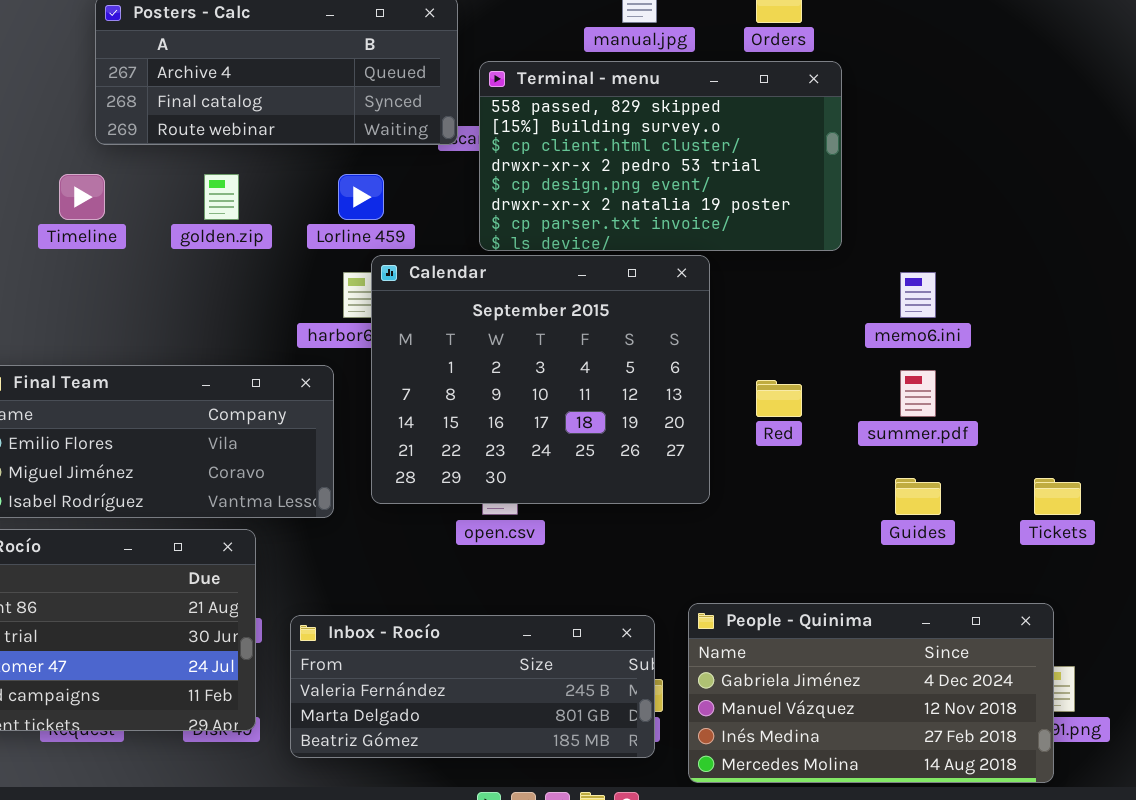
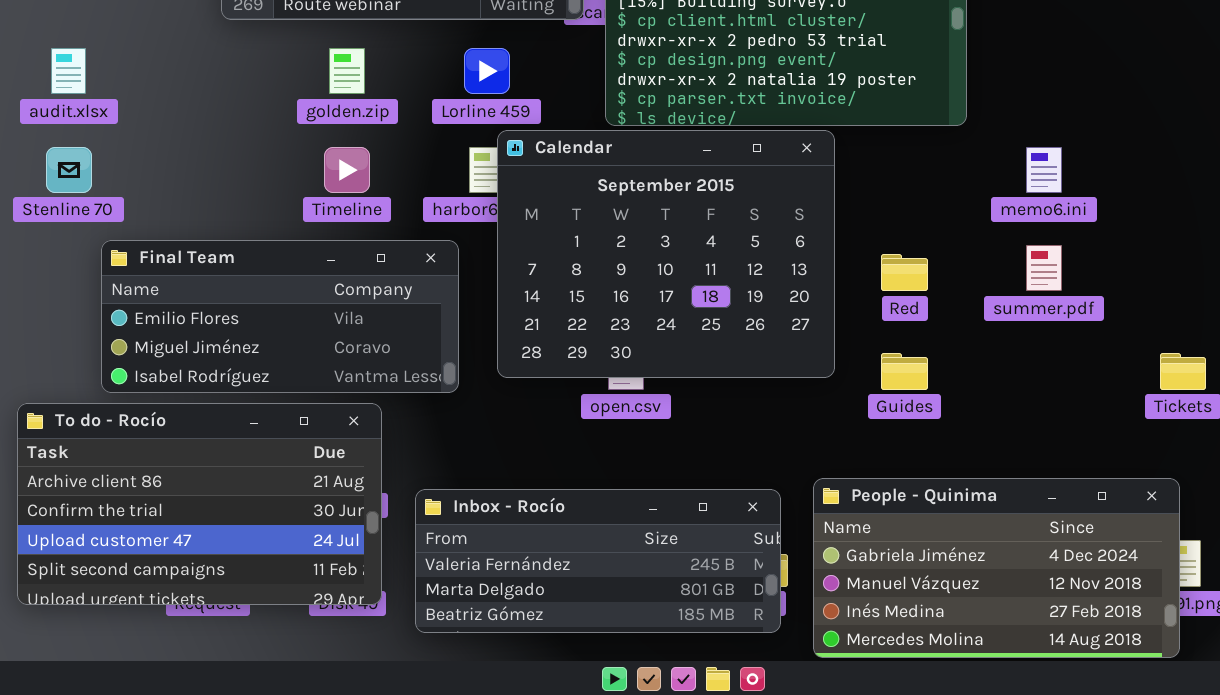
Timeline: [59,174,105,220] -> [324,147,370,193], moved
Guides: [895,478,941,515] -> [881,353,928,390], moved

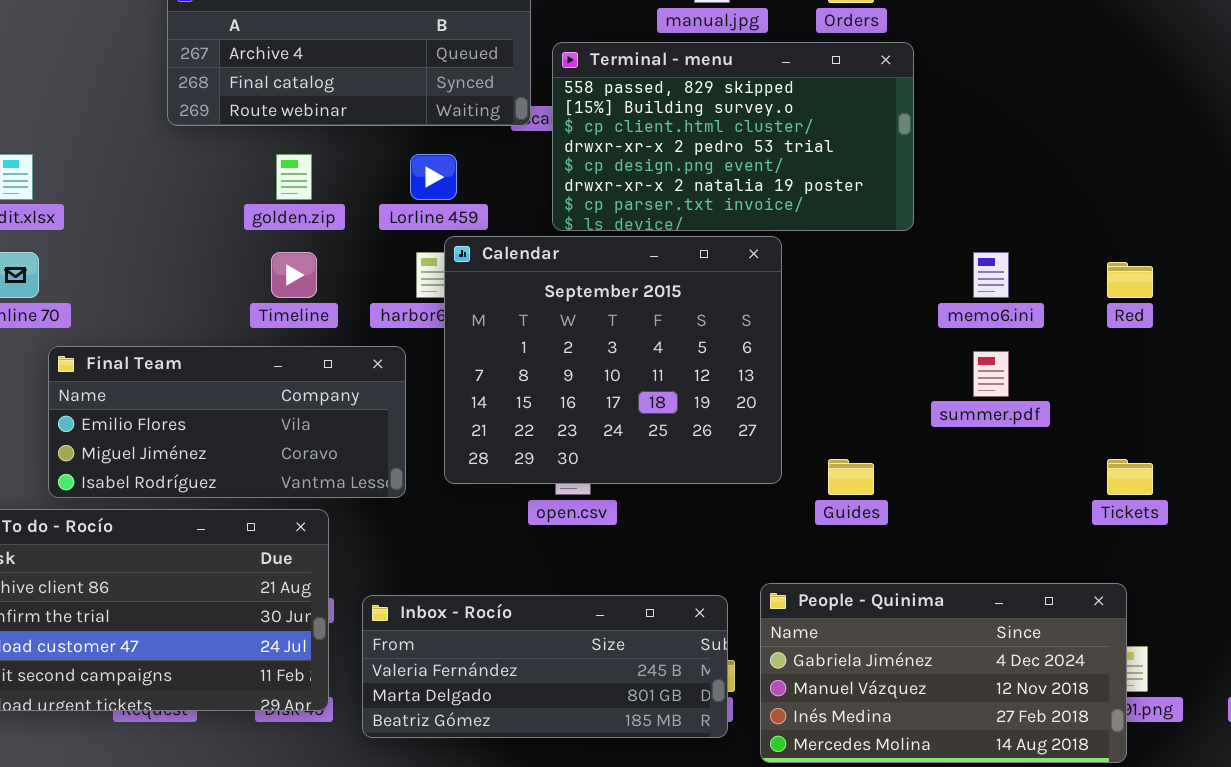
Red: [881,254,928,291] -> [1107,262,1153,298], moved

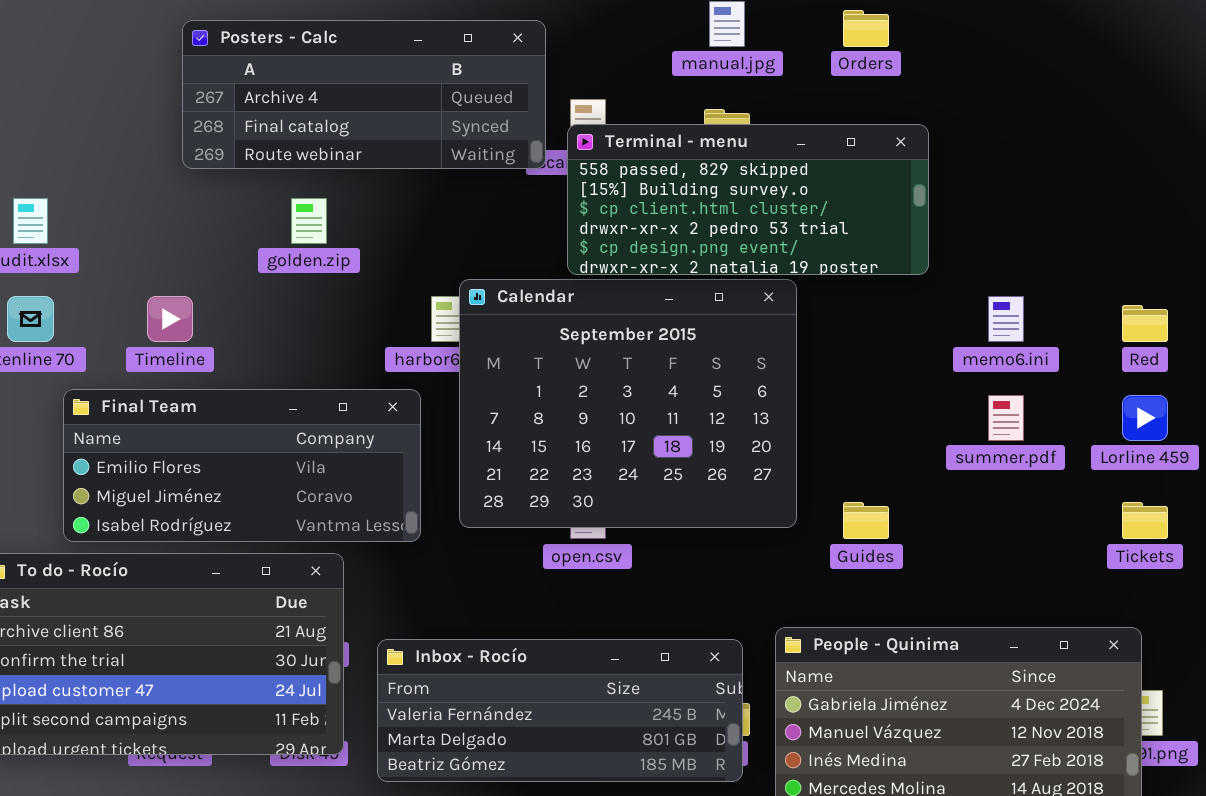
Terminal - menu: [552,42,914,231] -> [567,124,929,275], resized
Lorline 459: [410,154,457,200] -> [1122,395,1168,441], moved
Timeline: [271,252,317,298] -> [147,296,193,342], moved

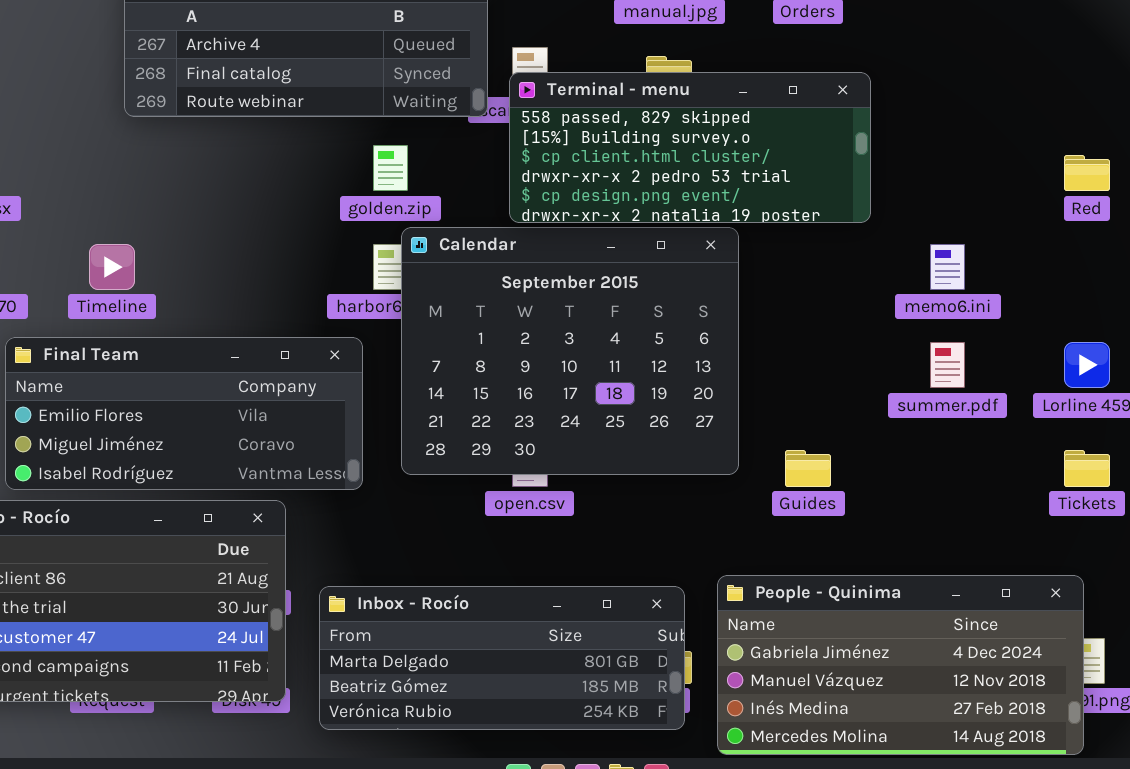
golden.zip: [291,198,327,244] -> [373,145,408,191], moved
Red: [1122,305,1168,342] -> [1064,155,1110,191], moved
Inbox - Rocío: [377,639,743,782] -> [319,586,685,730], scrolled down 1 row

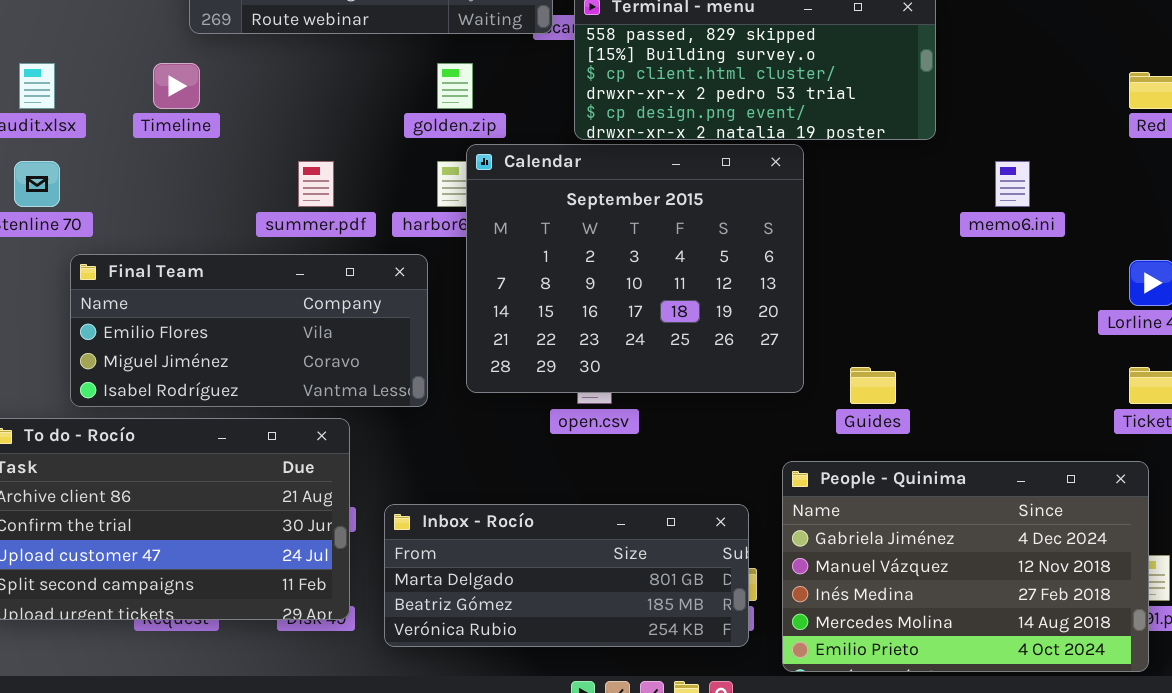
Timeline: [89,244,135,290] -> [153,63,200,109], moved
summer.pdf: [930,342,965,388] -> [298,161,334,207], moved
People - Quinima: [717,575,1084,755] -> [782,461,1149,672], resized

